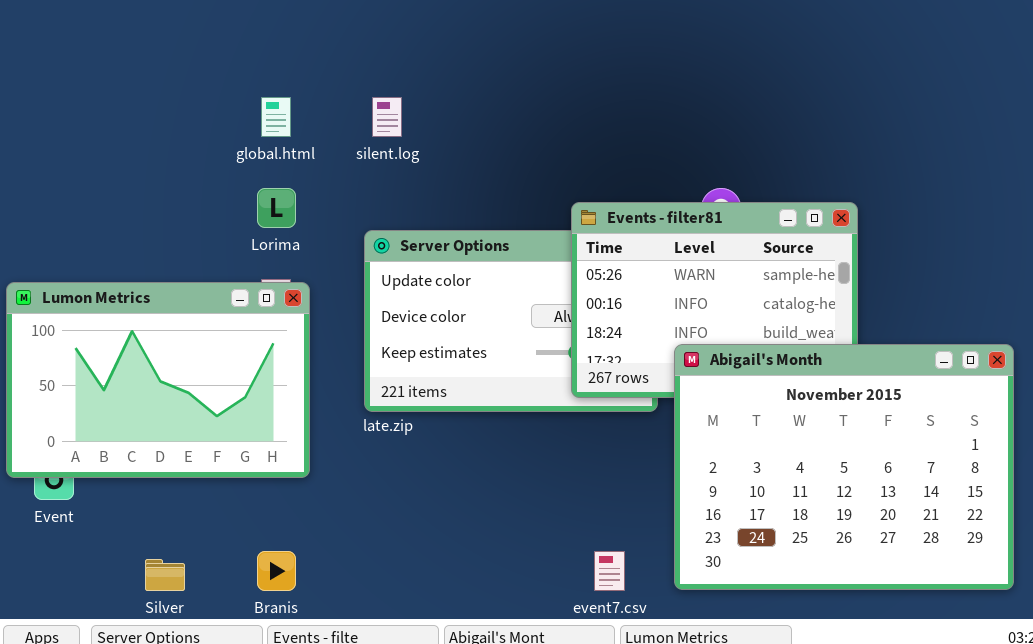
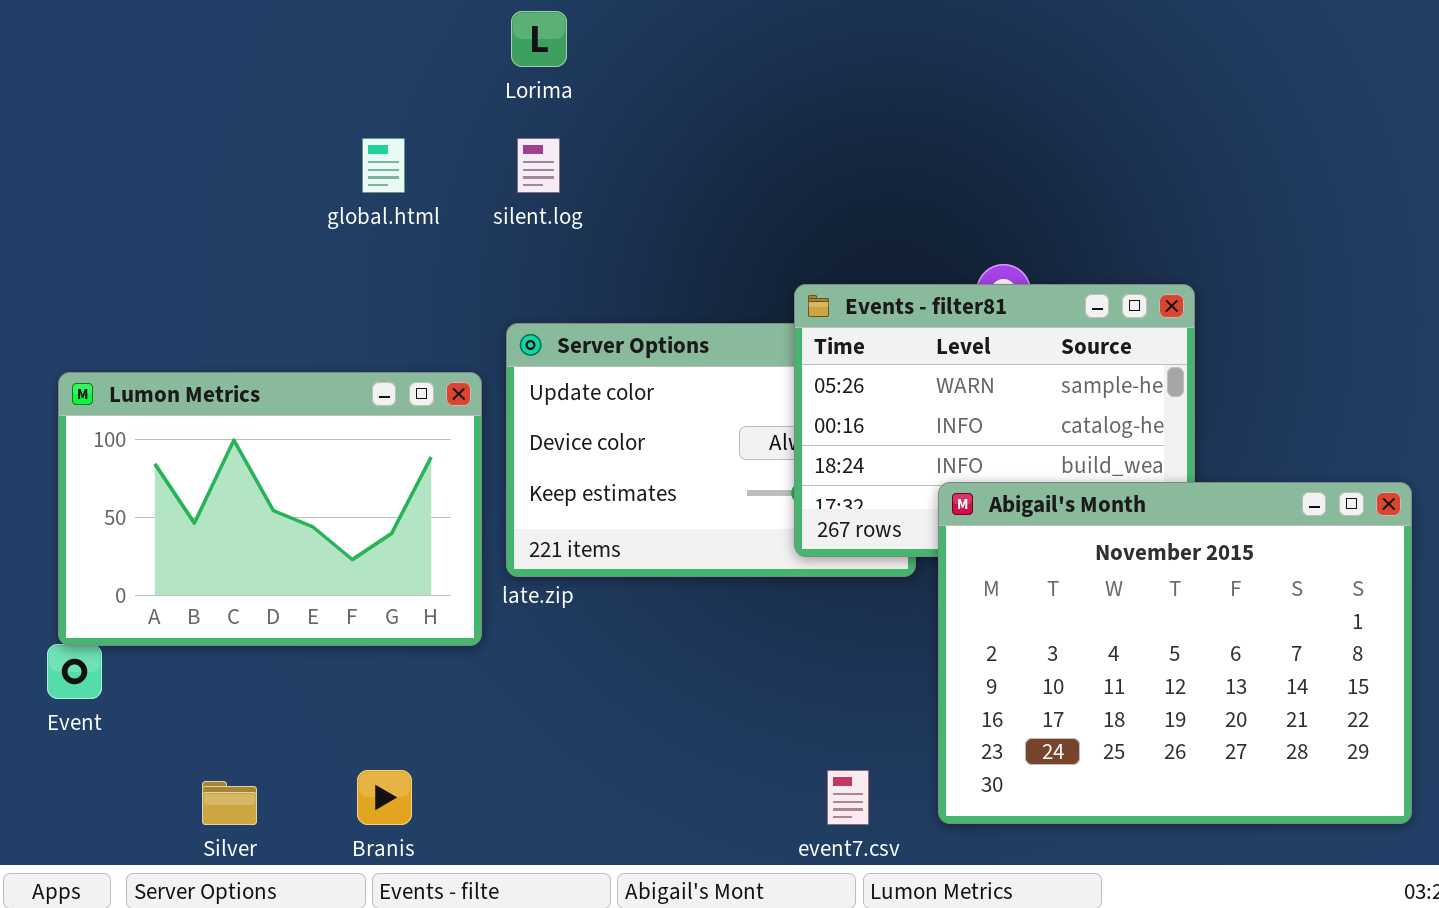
Lorima: [257,188,296,228] -> [511,11,567,67], moved
Lumon Metrics: [6,282,310,478] -> [58,372,482,646], moved

